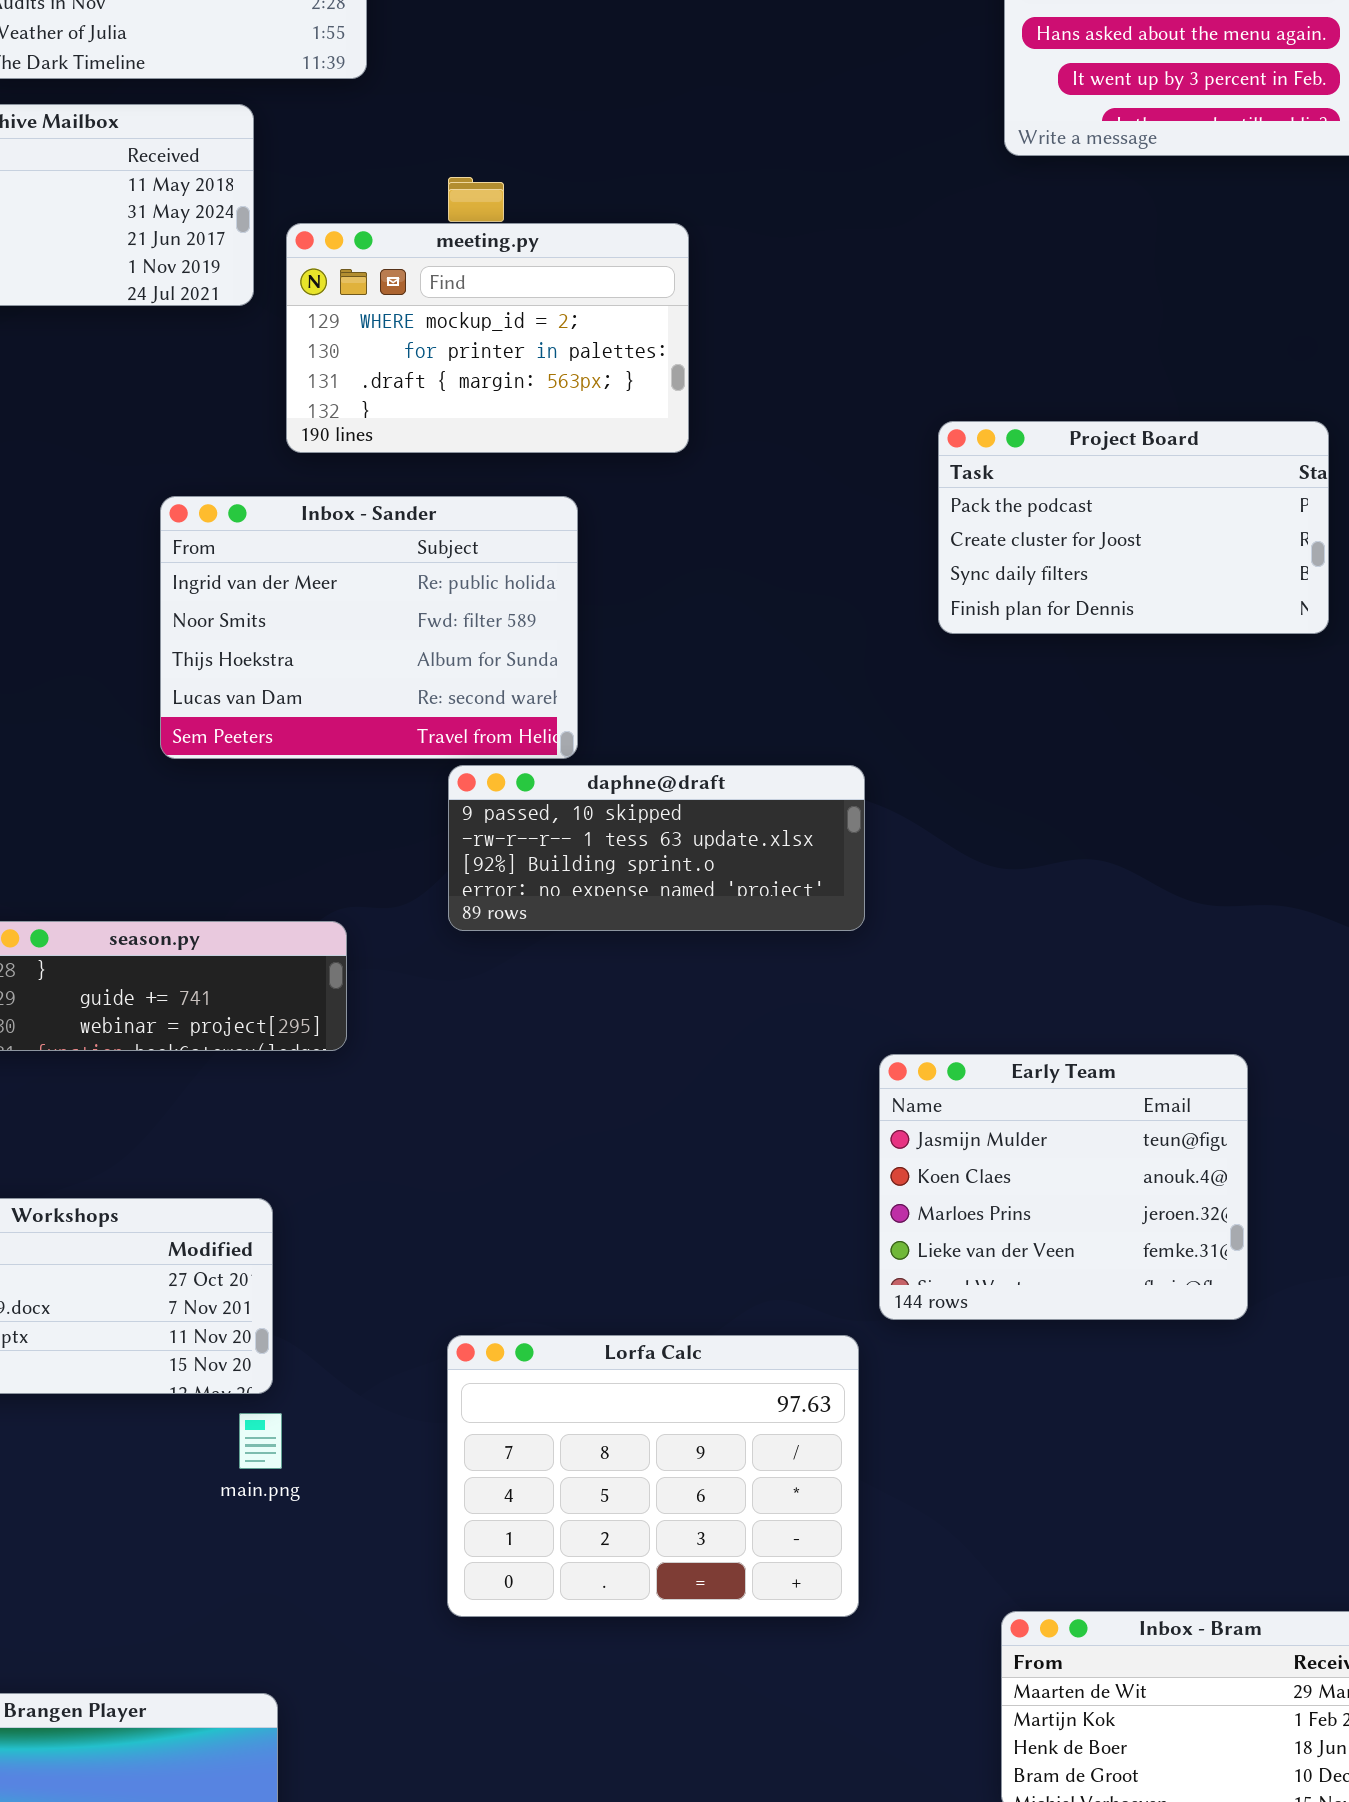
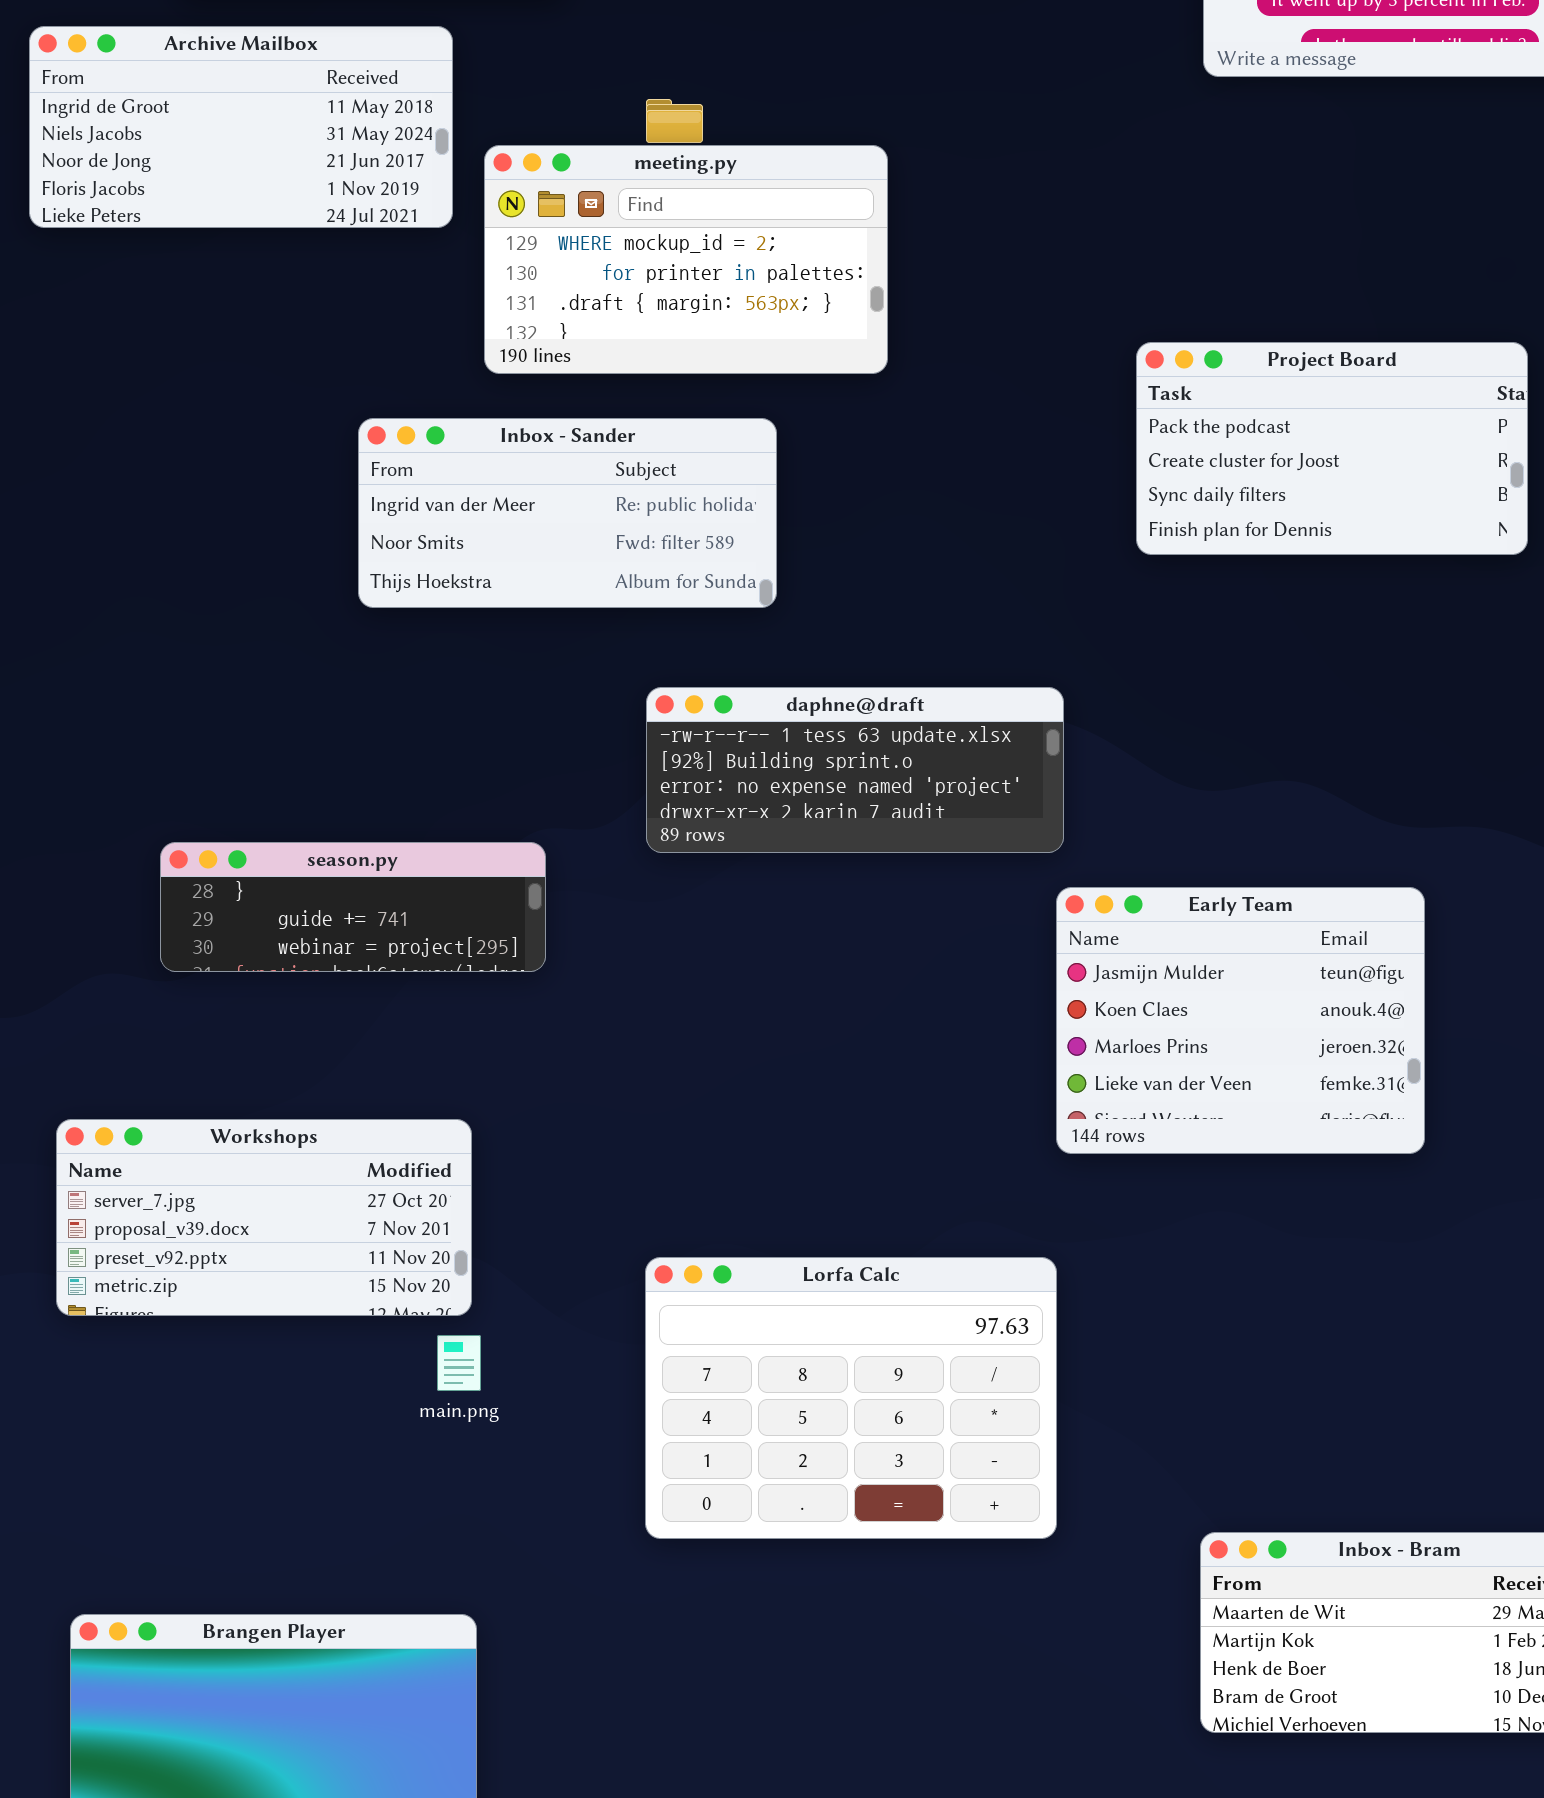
Inbox - Sander: [160,496,578,759] -> [358,418,777,608], resized
daphne@draft: [448,765,865,931] -> [646,687,1064,853], scrolled down 1 row
Early Team: [879,1054,1248,1320] -> [1056,887,1425,1154], moved

